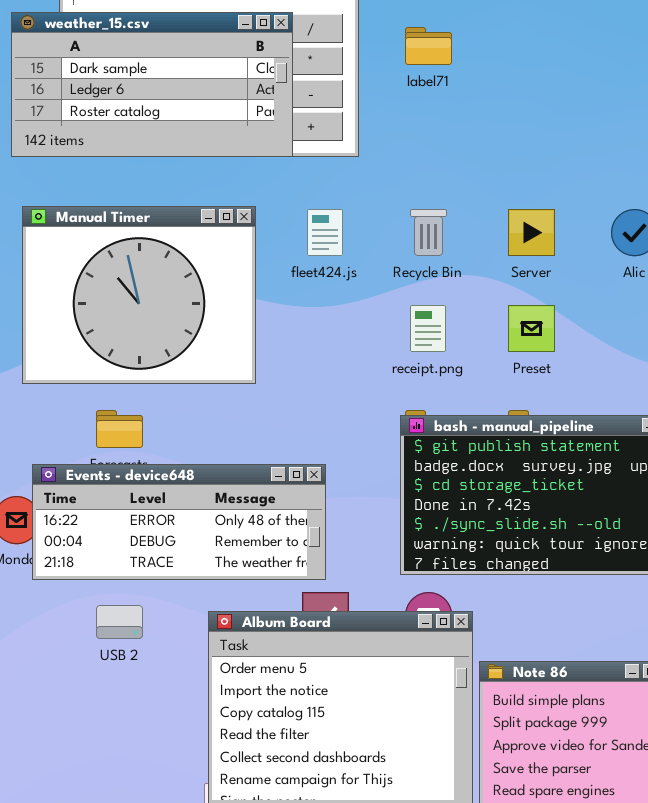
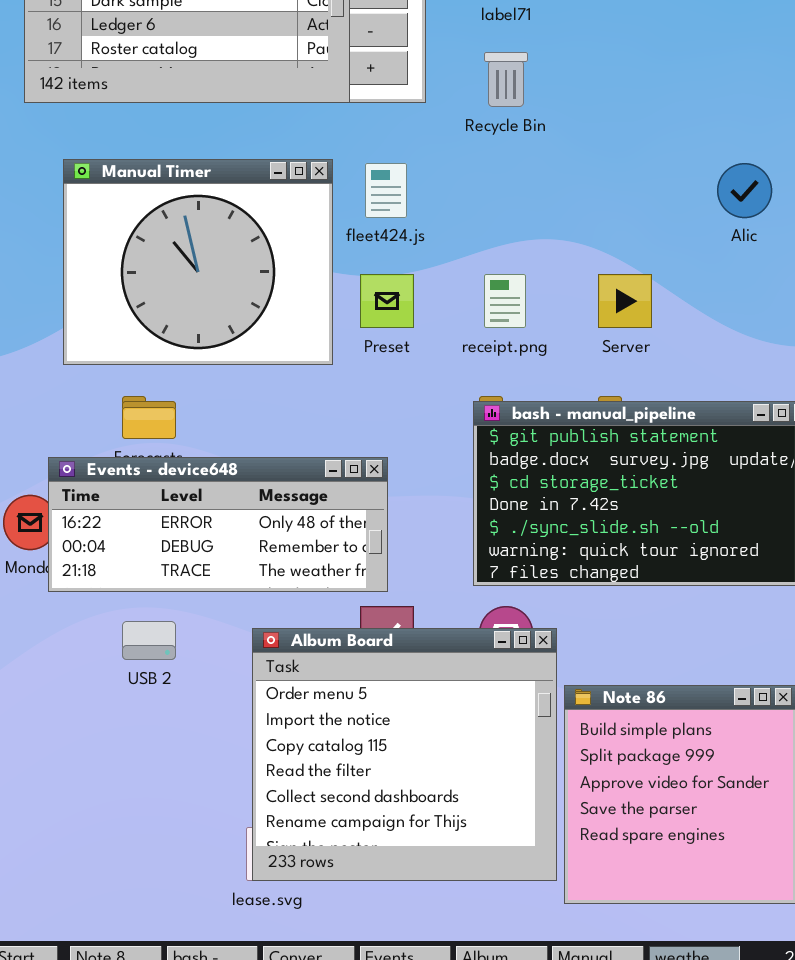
Manual Timer: [22,206,256,384] -> [63,159,333,365], moved
Recycle Bin: [410,209,447,256] -> [484,52,528,107], moved
Server: [508,209,555,256] -> [598,274,652,328], moved
Preset: [508,305,555,352] -> [360,274,414,328], moved

